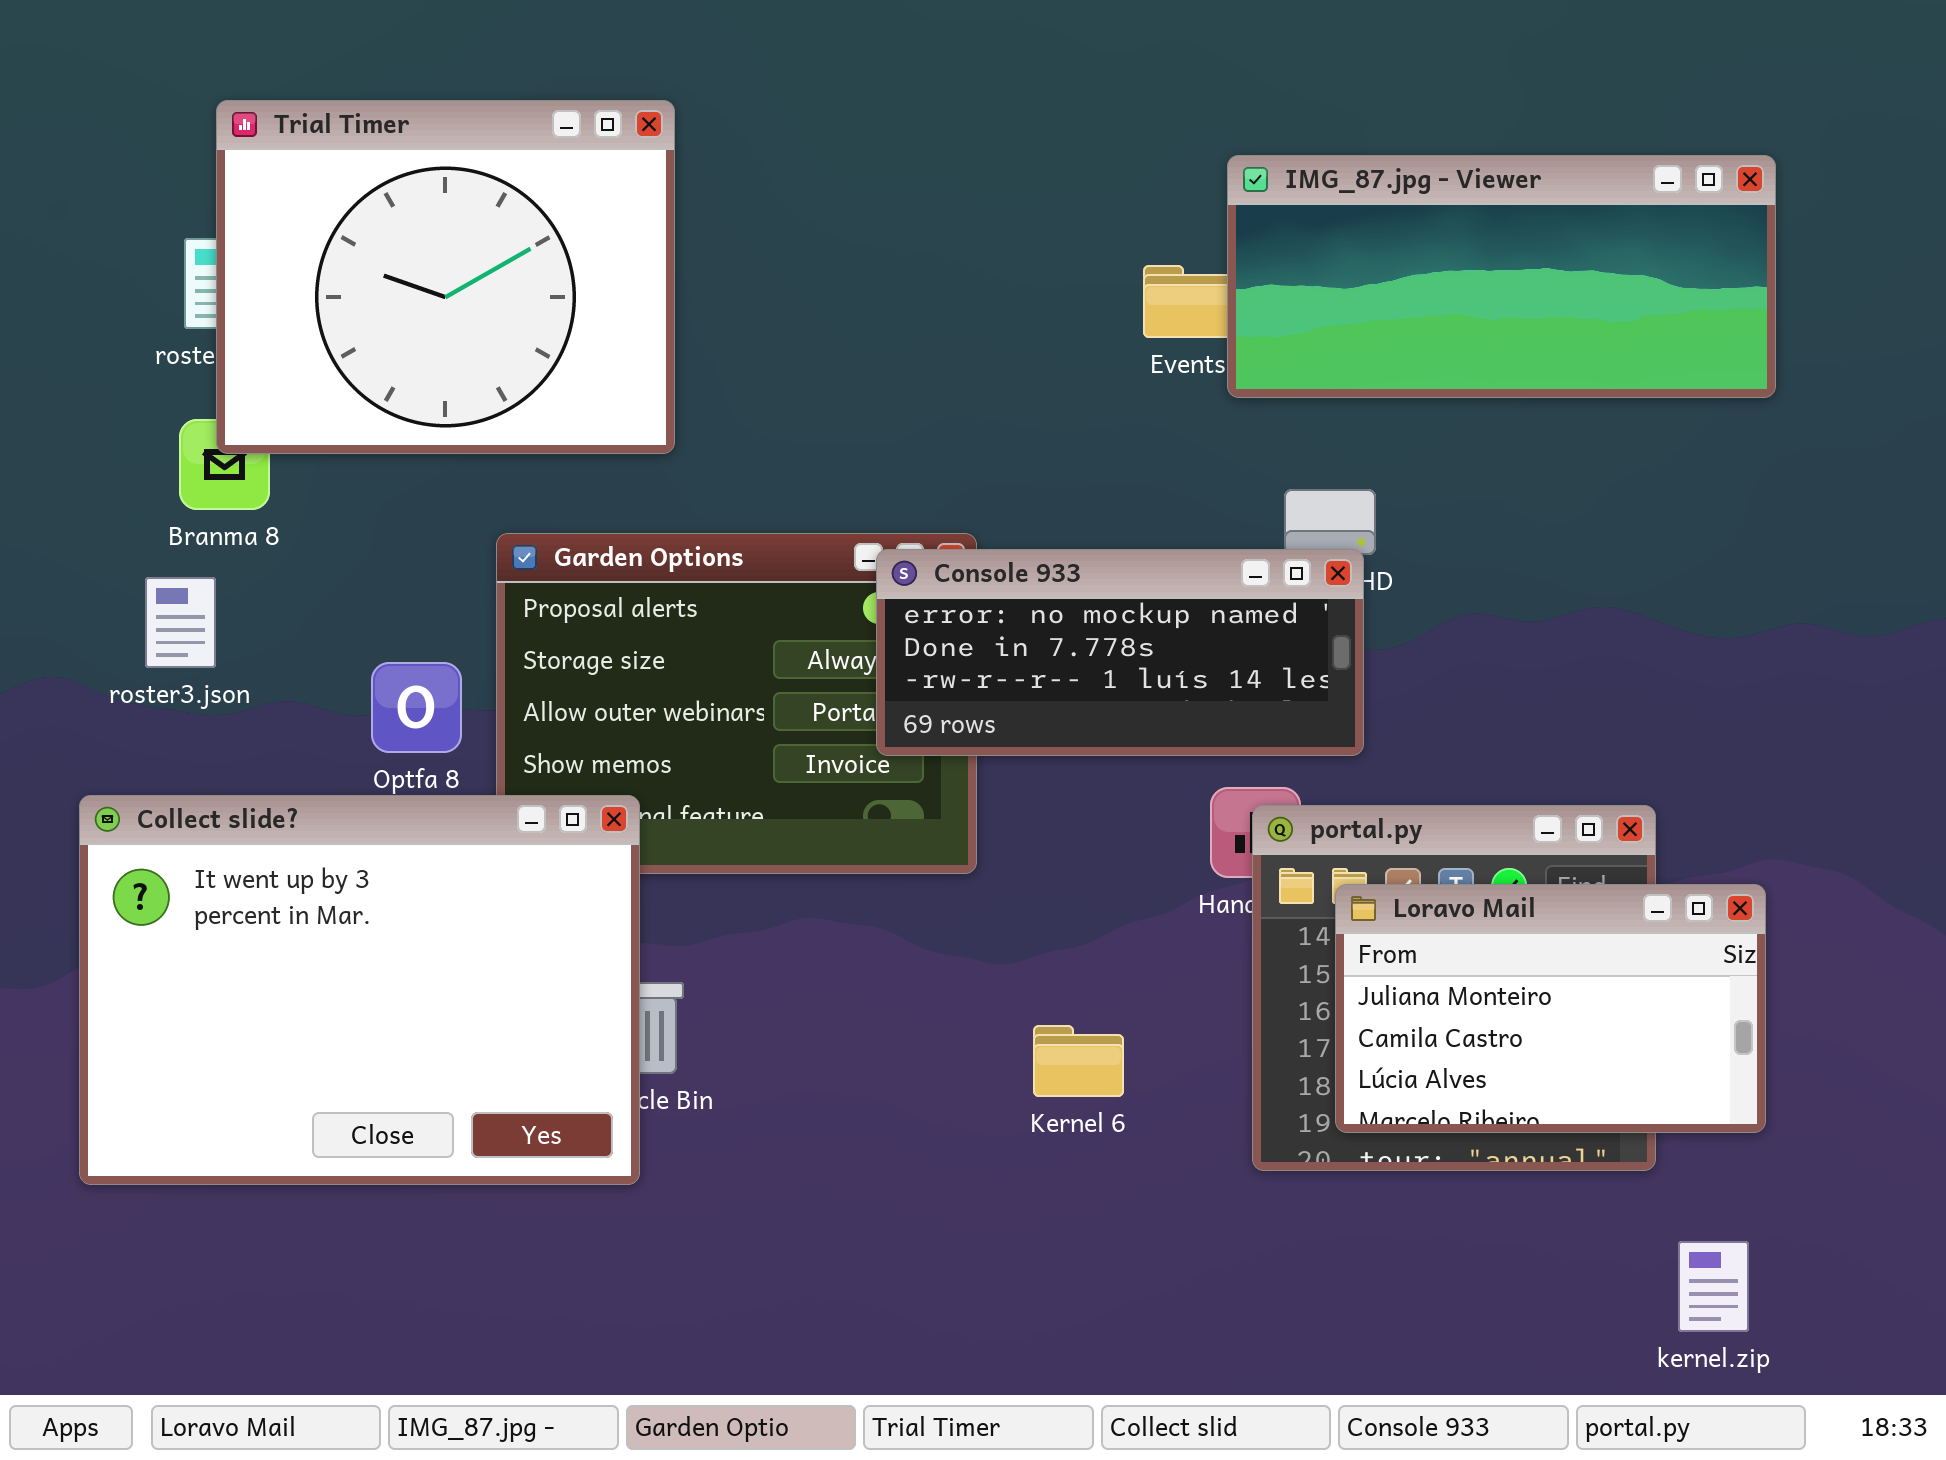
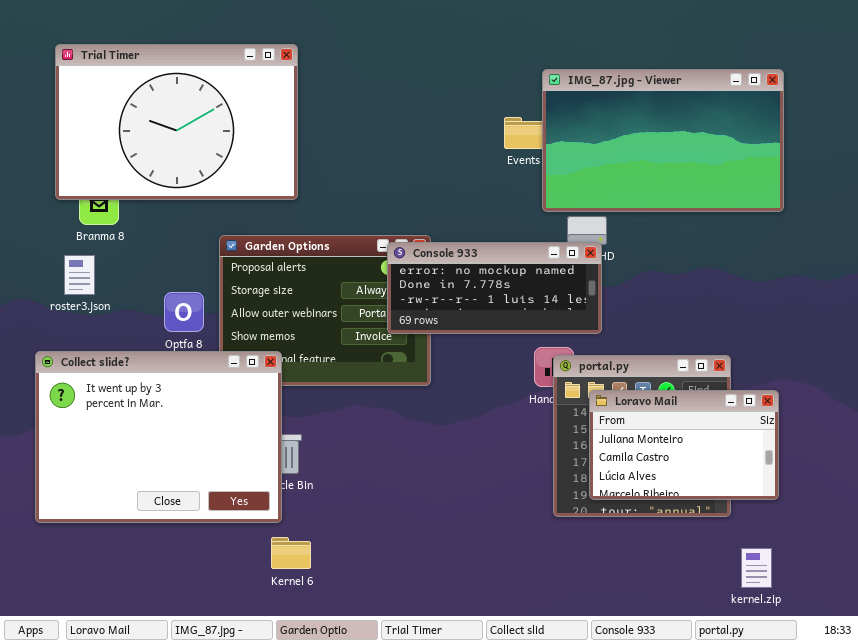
Trial Timer: [216,100,675,454] -> [55,44,298,200], resized
IMG_87.jpg - Viewer: [1227,155,1776,398] -> [542,69,784,212], resized
Kernel 6: [1033,1025,1124,1097] -> [271,537,311,569], moved

